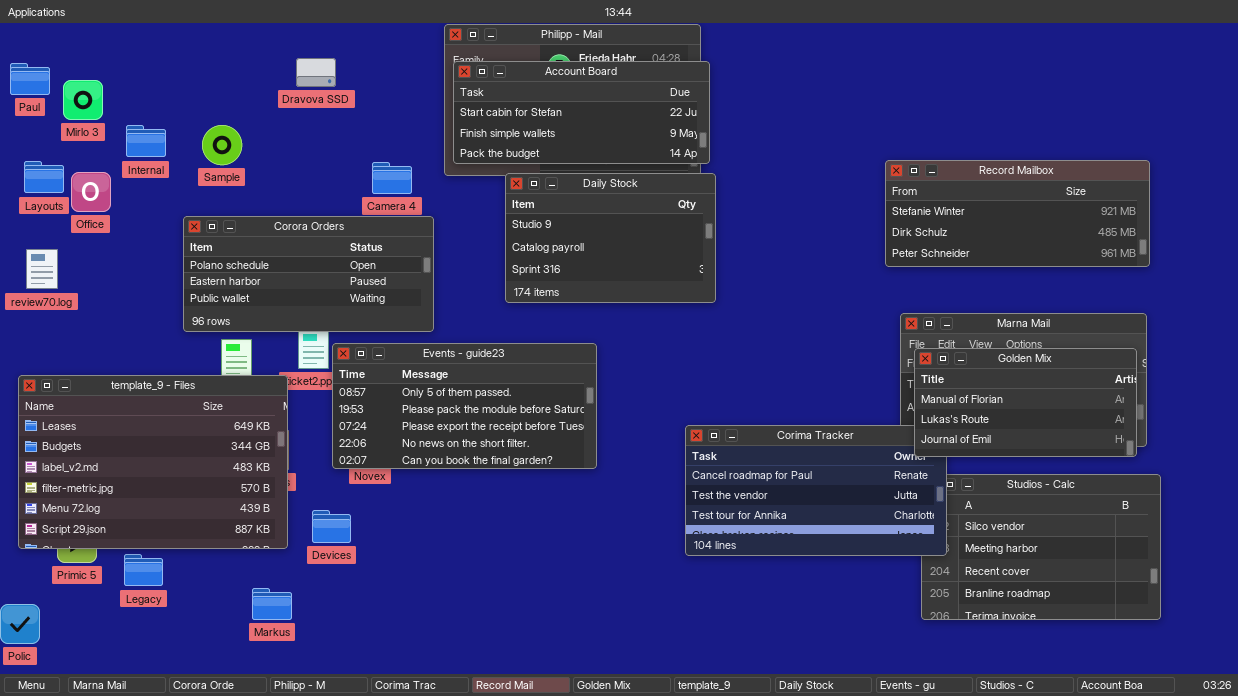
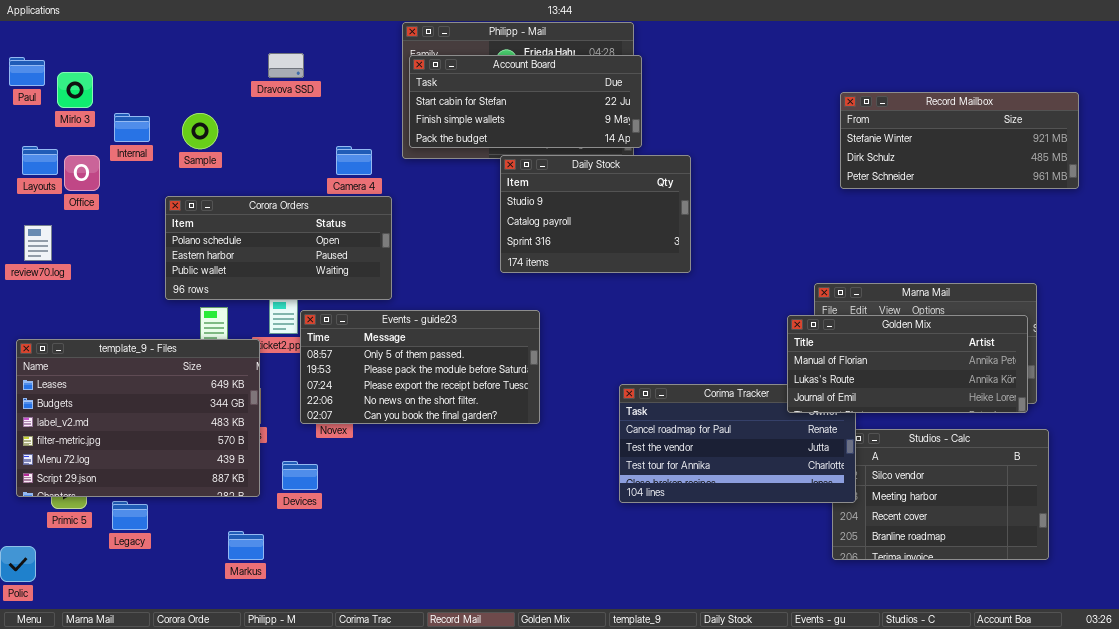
Record Mailbox: [885,160,1150,267] -> [840,92,1079,189], moved
Daily Stock: [505,173,716,303] -> [500,155,691,273], moved
Golden Mix: [914,348,1137,457] -> [787,315,1028,413], resized

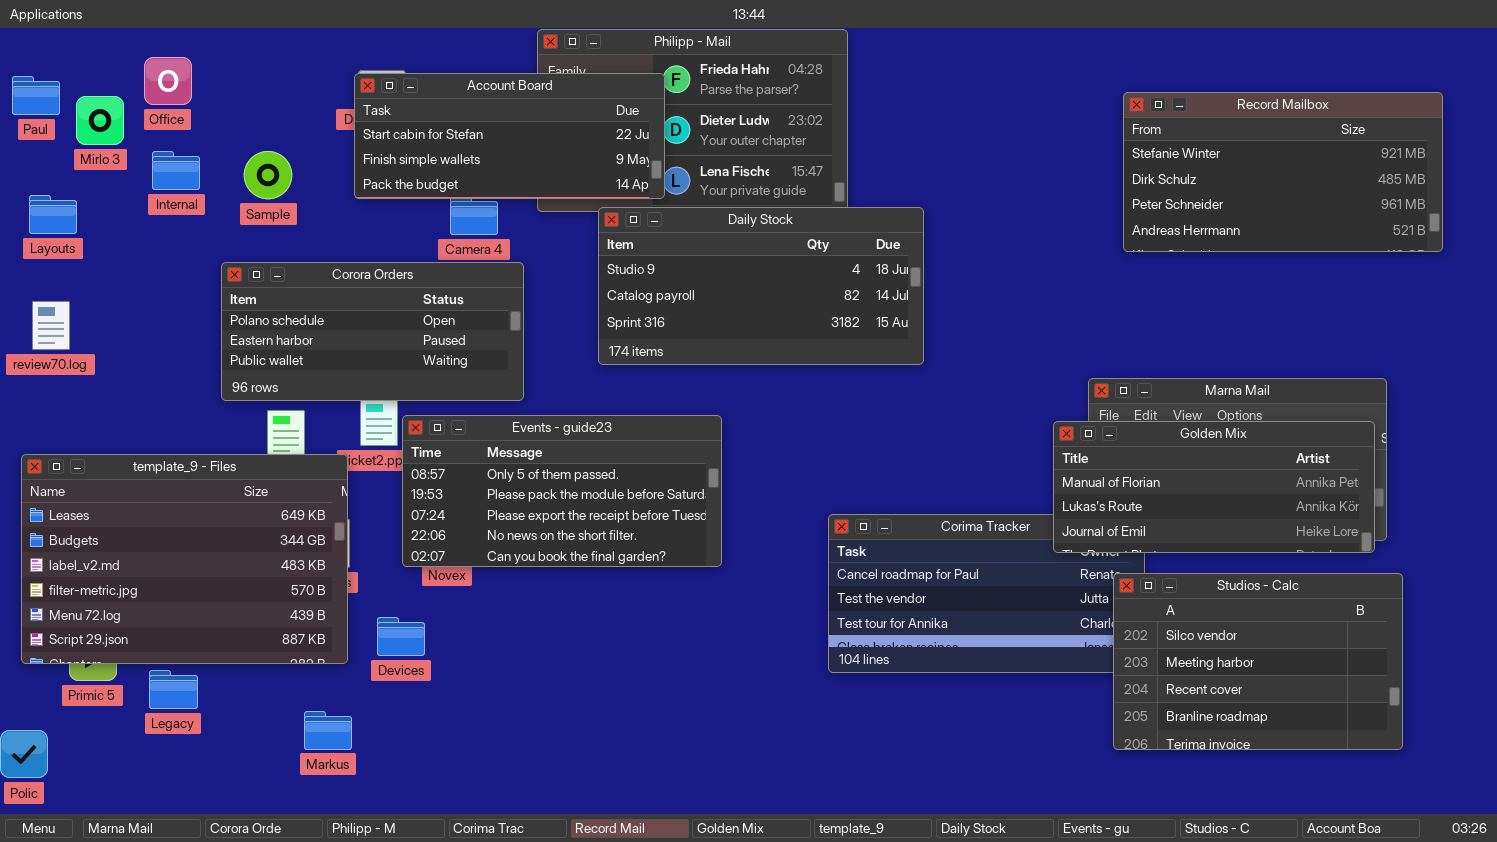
Account Board: [409,55,642,148] -> [354,73,665,199], moved
Record Mailbox: [840,92,1079,189] -> [1123,92,1443,252], resized
Daily Stock: [500,155,691,273] -> [598,207,924,365], resized
Office: [64,155,100,191] -> [144,57,192,105], moved
Studios - Calc: [832,429,1049,560] -> [1113,573,1403,750], raised

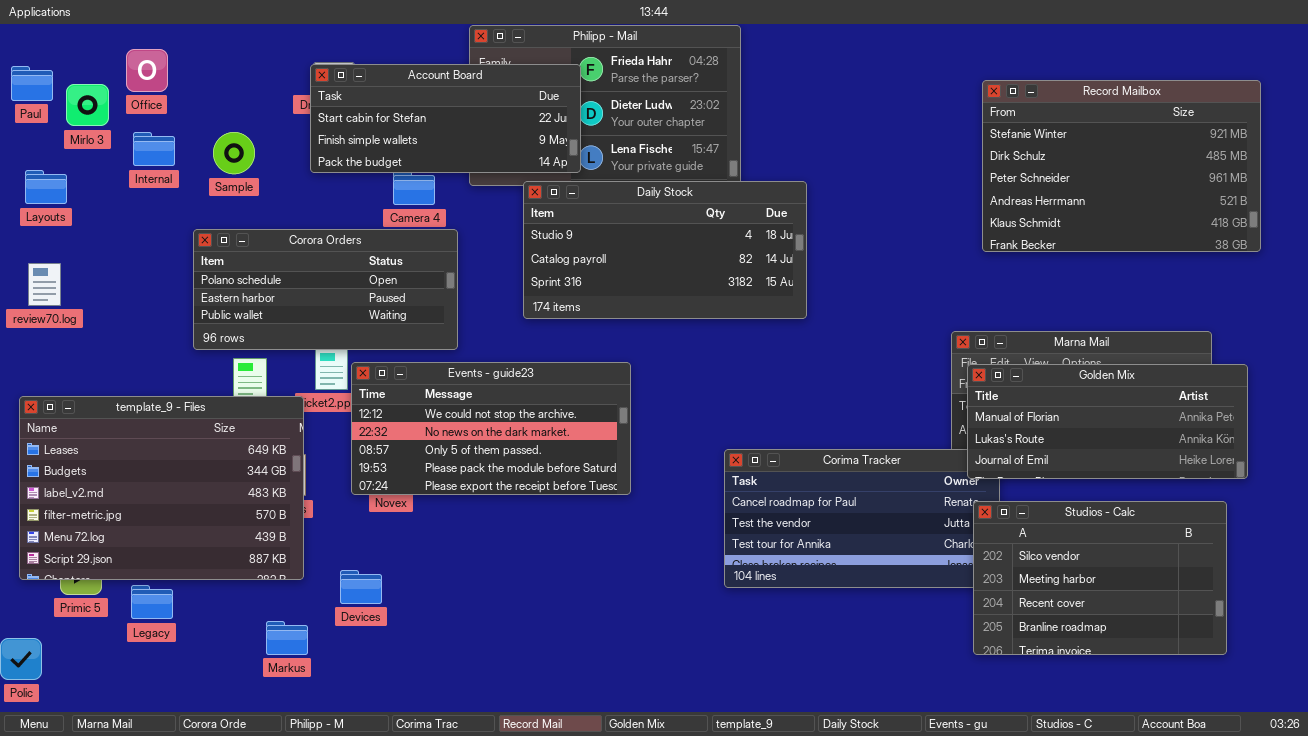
Record Mailbox: [1123,92,1443,252] -> [982,80,1261,252], resized
Events - guide23: [402,415,722,567] -> [351,362,631,495], scrolled up 2 rows
Golden Mix: [1053,421,1375,553] -> [967,364,1248,479], moved
Devices: [377,617,425,656] -> [340,570,382,604], moved

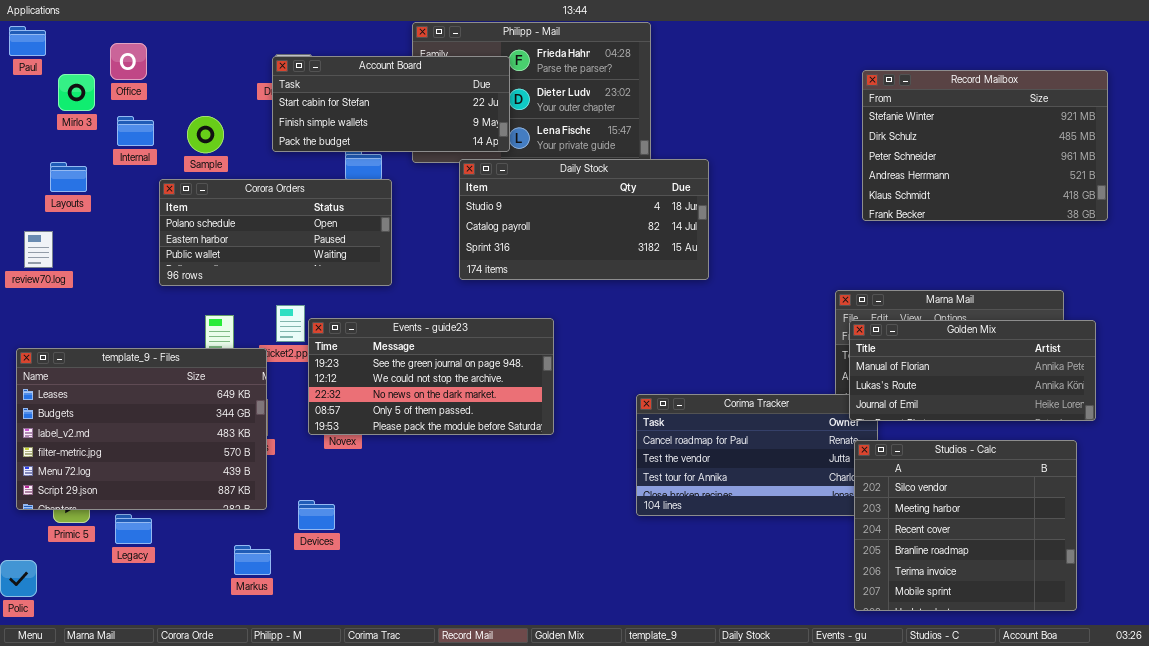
Paul: [11,66,53,101] -> [9,26,46,56], moved
Layouts: [25,170,67,204] -> [50,162,87,192], moved
Corora Orders: [193,229,458,350] -> [159,179,392,286], moved
Events - guide23: [351,362,631,495] -> [308,318,554,435], scrolled up 1 row
Studios - Calc: [973,501,1227,655] -> [854,440,1077,611], resized

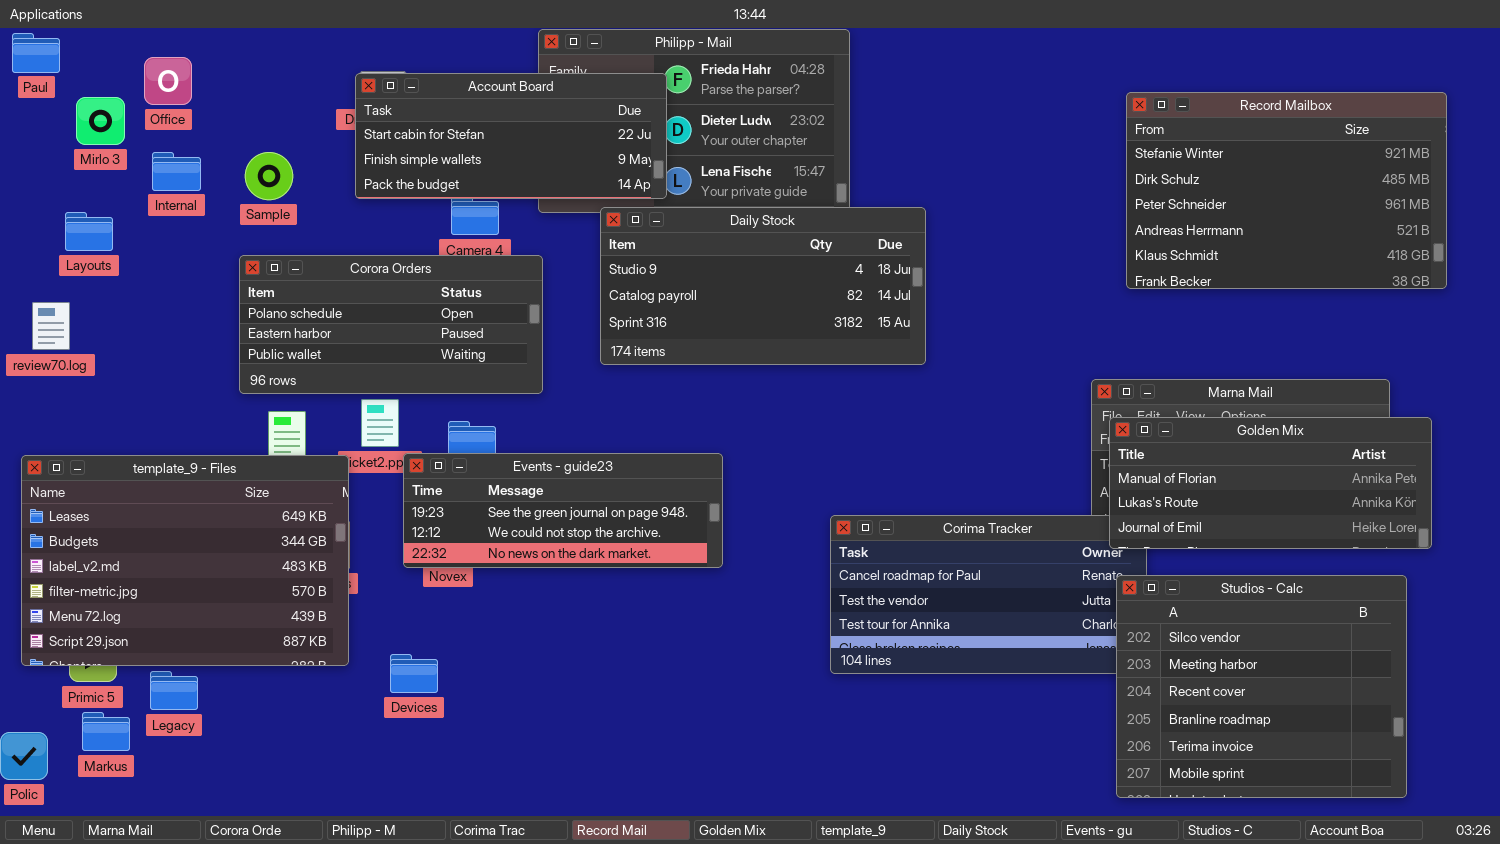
Corora Orders: [159,179,392,286] -> [239,255,543,394], moved
Events - guide23: [308,318,554,435] -> [403,453,723,568], resized
Markus: [234,545,271,575] -> [82,712,130,751], moved

